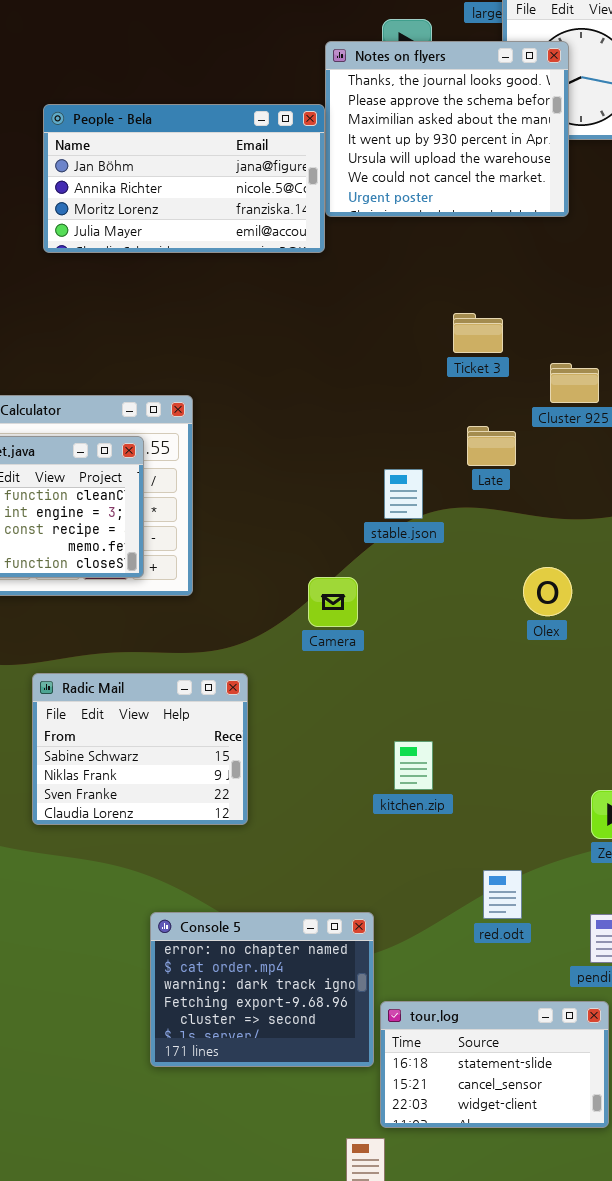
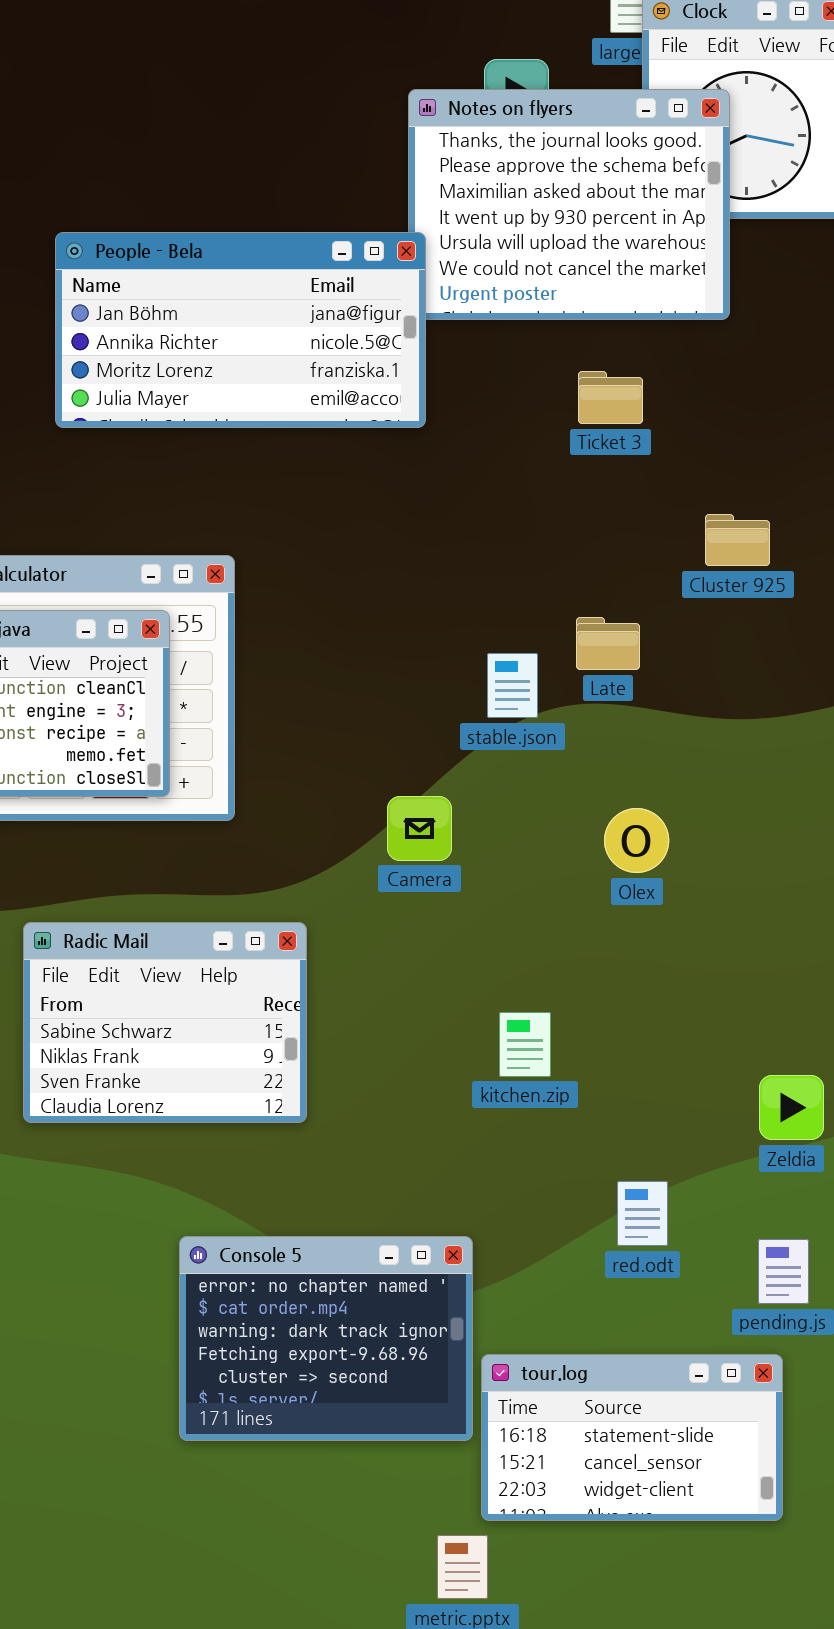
People - Bela: [43,104,325,253] -> [55,232,426,428], moved
Ticket 3: [453,313,503,353] -> [578,371,643,424], moved
Late: [467,426,516,466] -> [576,617,640,670], moved
Olex: [523,567,572,616] -> [604,808,669,873], moved

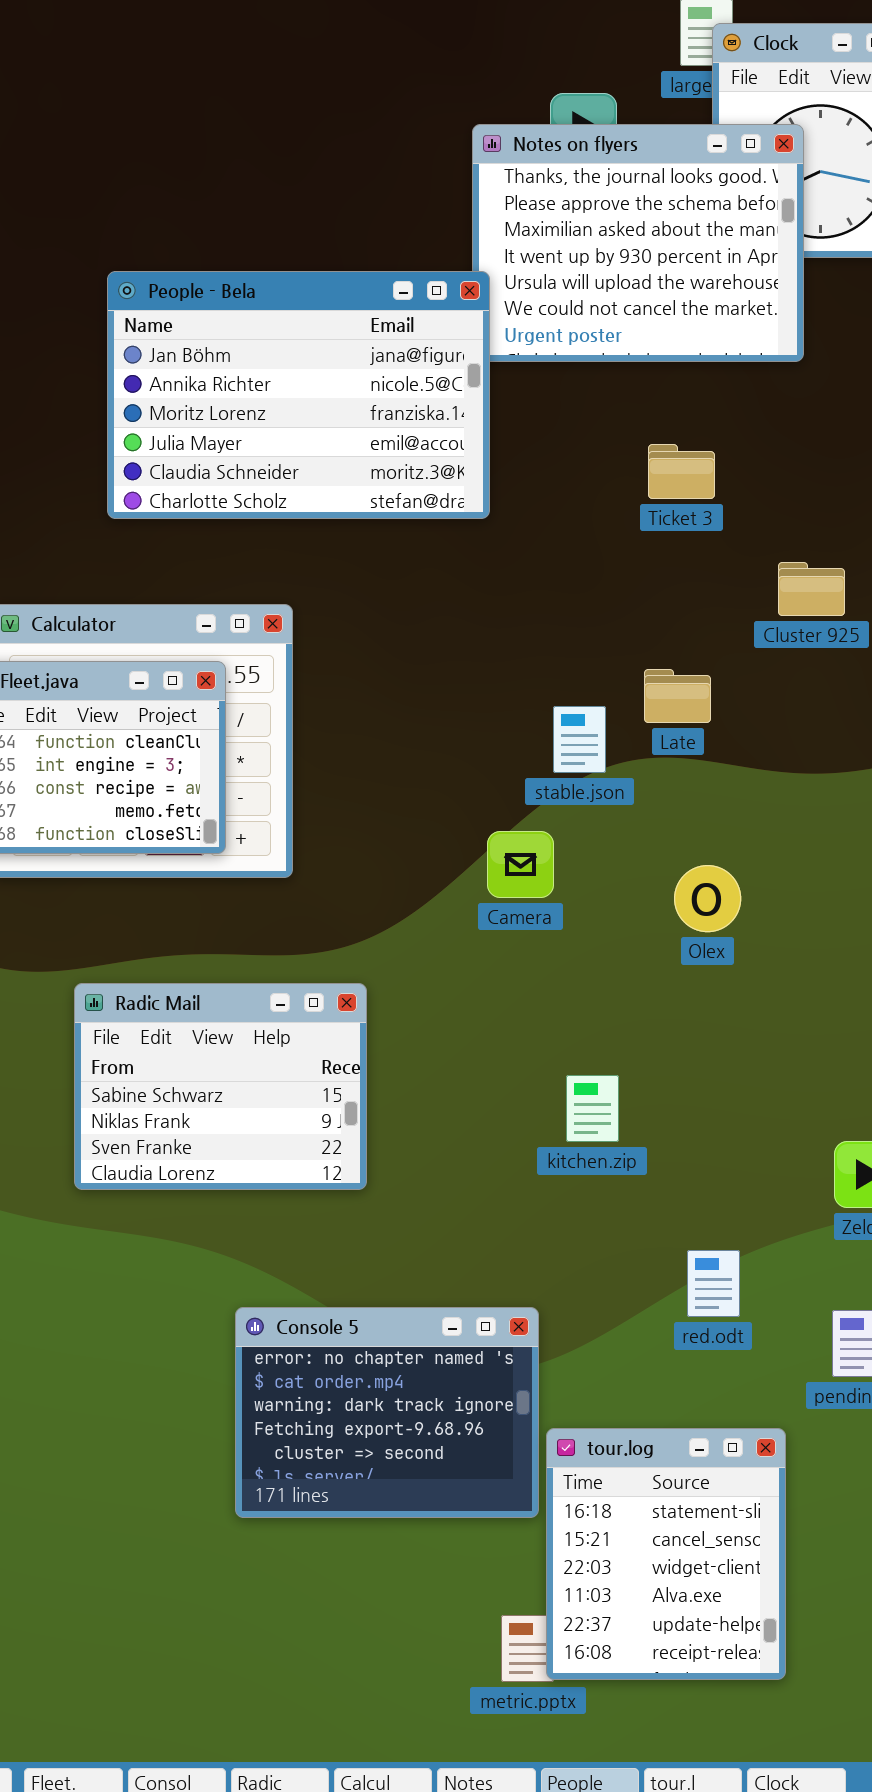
People - Bela: [55,232,426,428] -> [107,271,490,519], resized
Ticket 3: [578,371,643,424] -> [648,444,715,499], moved
Camera: [387,796,452,861] -> [487,831,554,898], moved
tour.log: [481,1354,783,1521] -> [546,1428,786,1680], resized

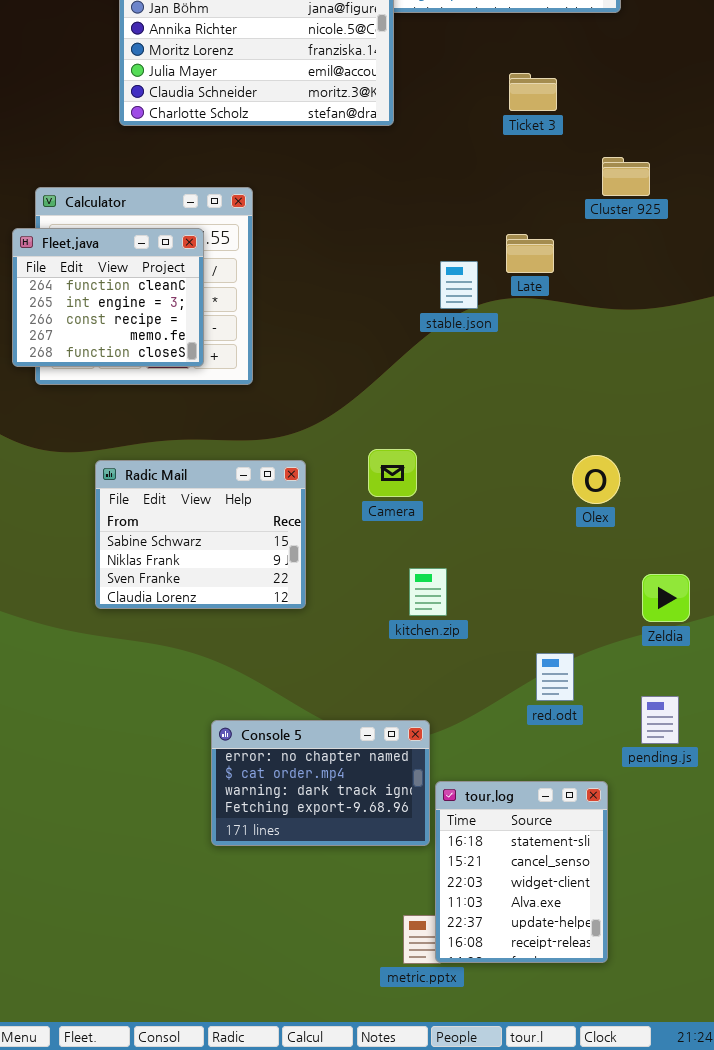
Camera: [487,831,554,898] -> [368,449,417,497], moved
Olex: [674,865,741,932] -> [572,455,620,504], moved
kitchen.zip: [566,1075,619,1142] -> [409,568,447,616], moved
Console 5: [235,1307,539,1518] -> [211,720,430,846], resized

